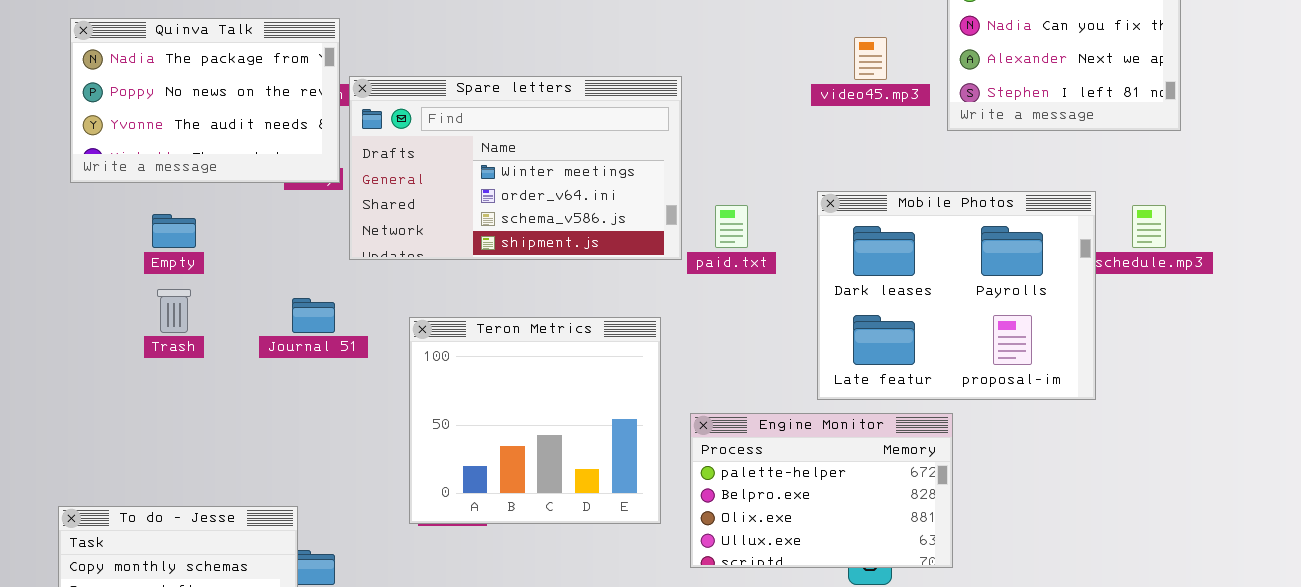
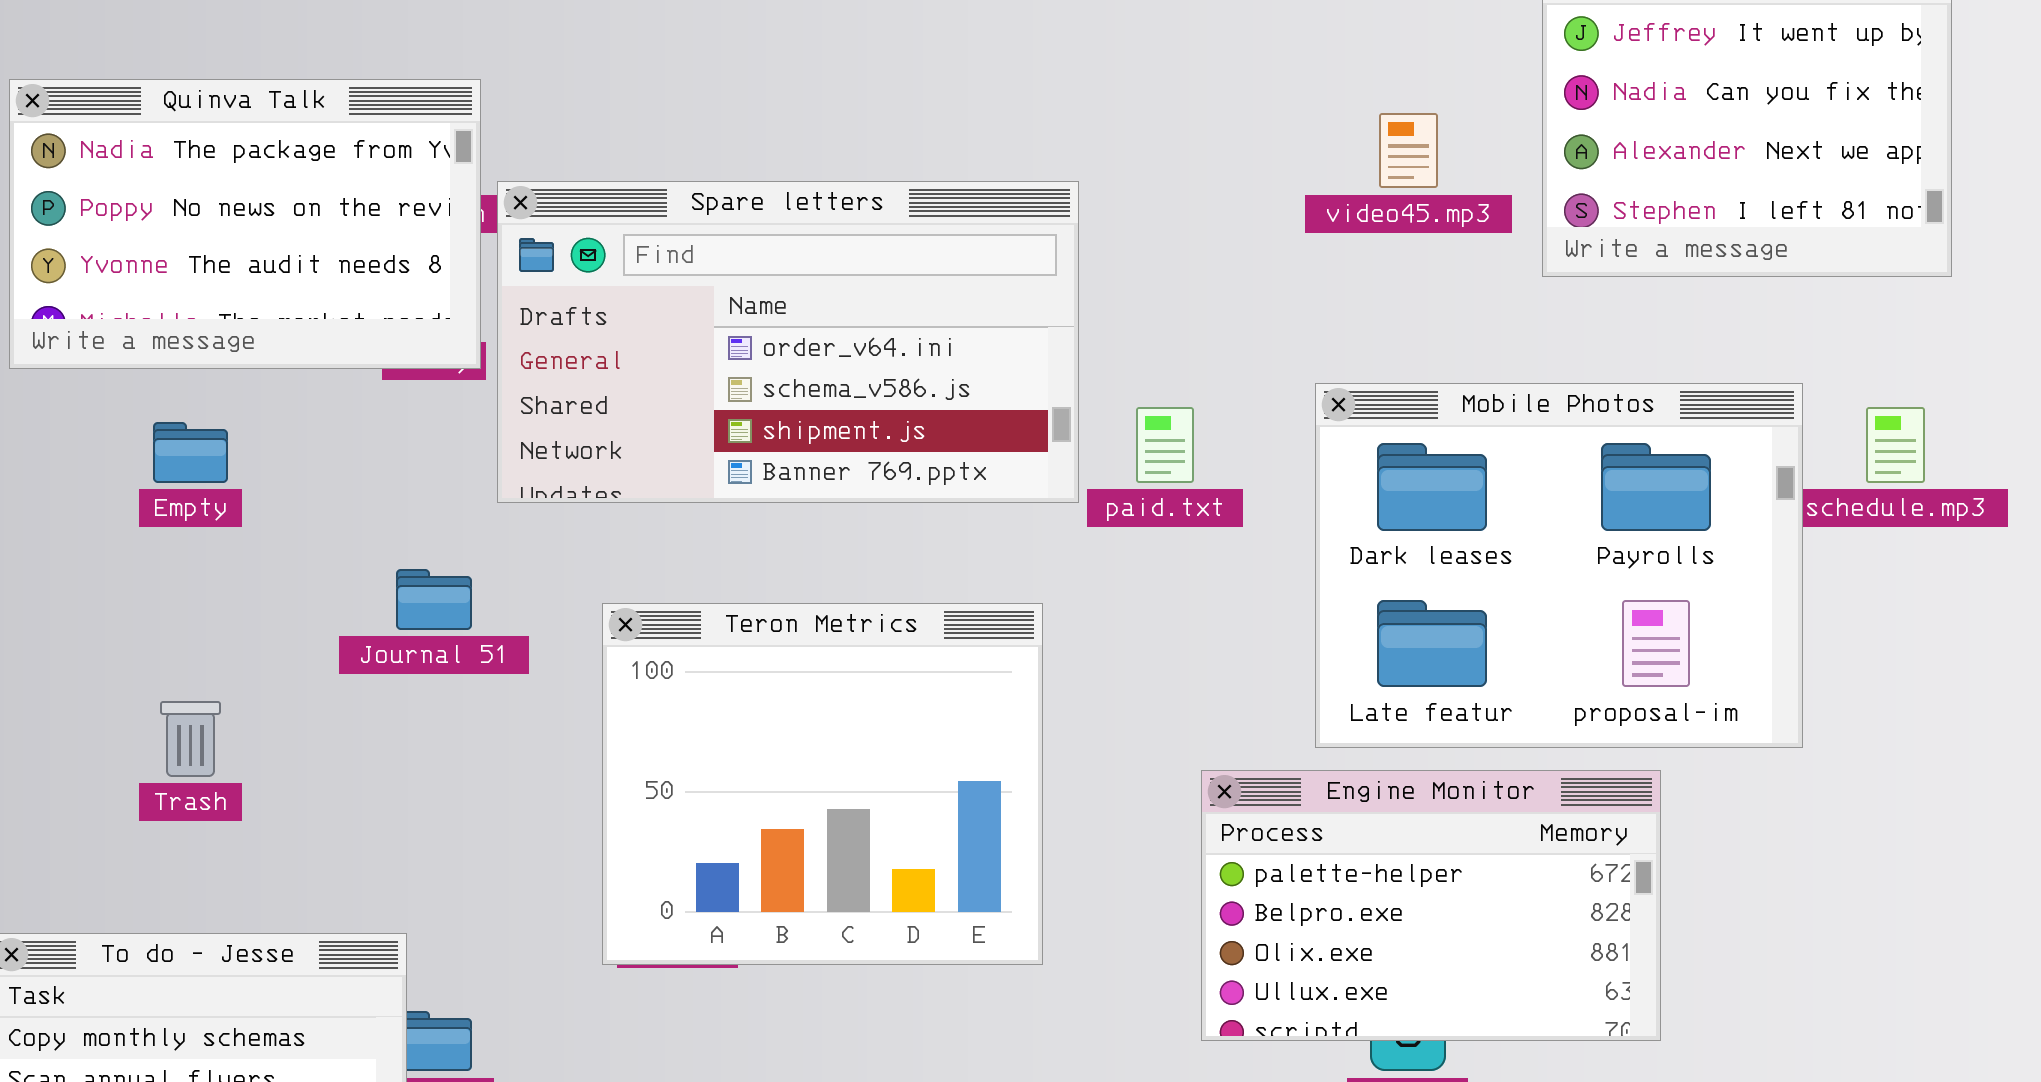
Spare letters: [349,76,682,260] -> [497,181,1079,503], scrolled down 1 row
Trash: [157,289,191,333] -> [160,701,221,777], moved
Engine Monitor: [690,413,953,568] -> [1201,770,1661,1041], moved

